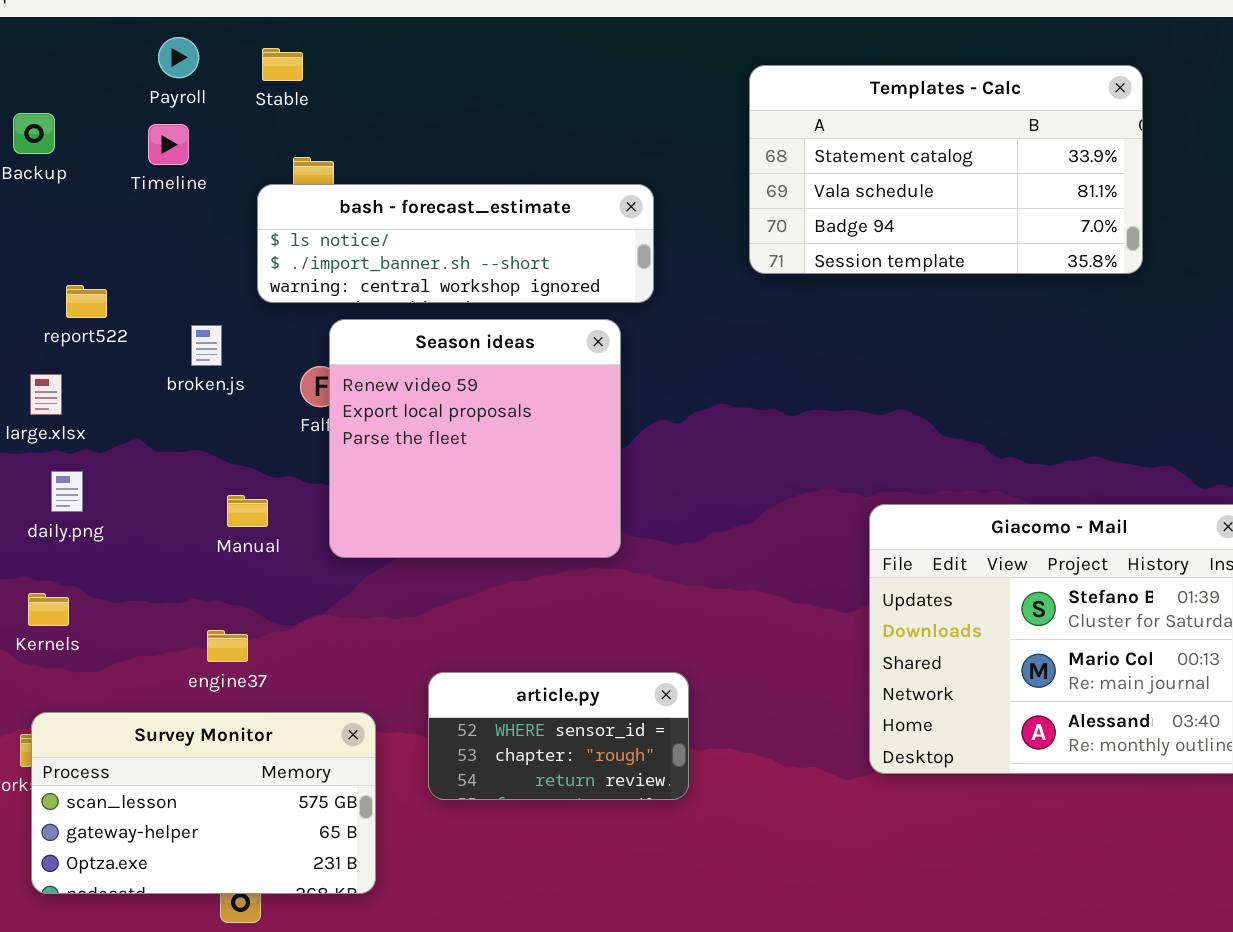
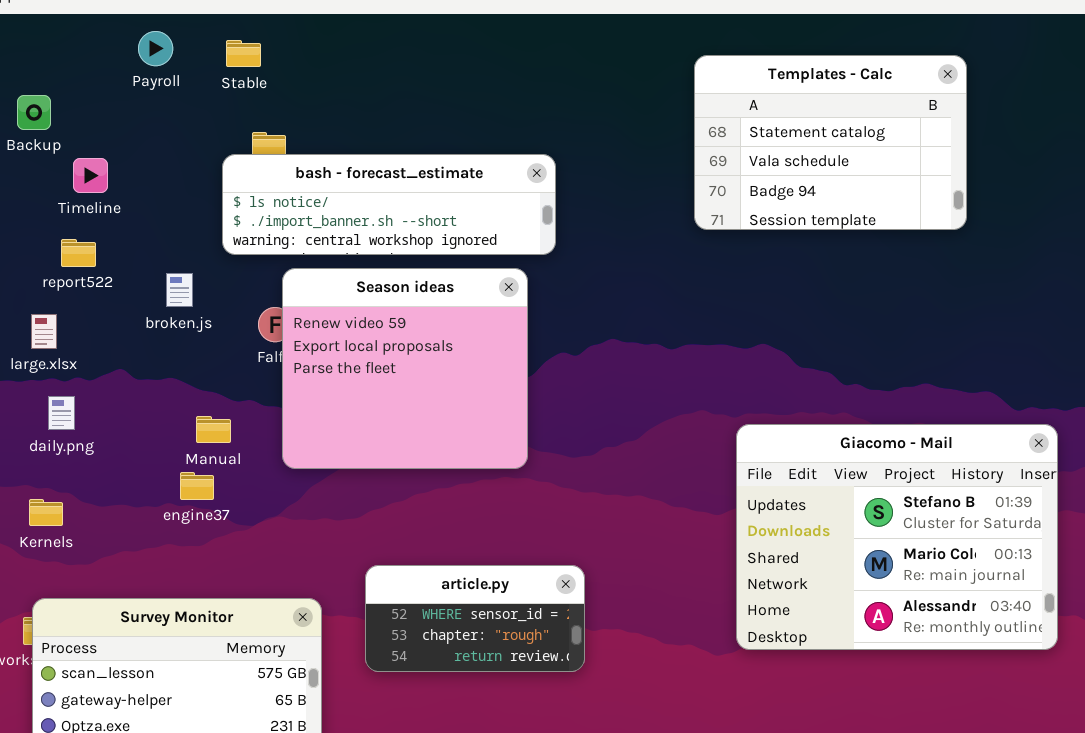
Templates - Calc: [749,65,1143,274] -> [694,55,967,230], resized
Timeline: [148,124,189,165] -> [73,158,108,193], moved
engine37: [207,630,248,662] -> [180,472,214,500], moved

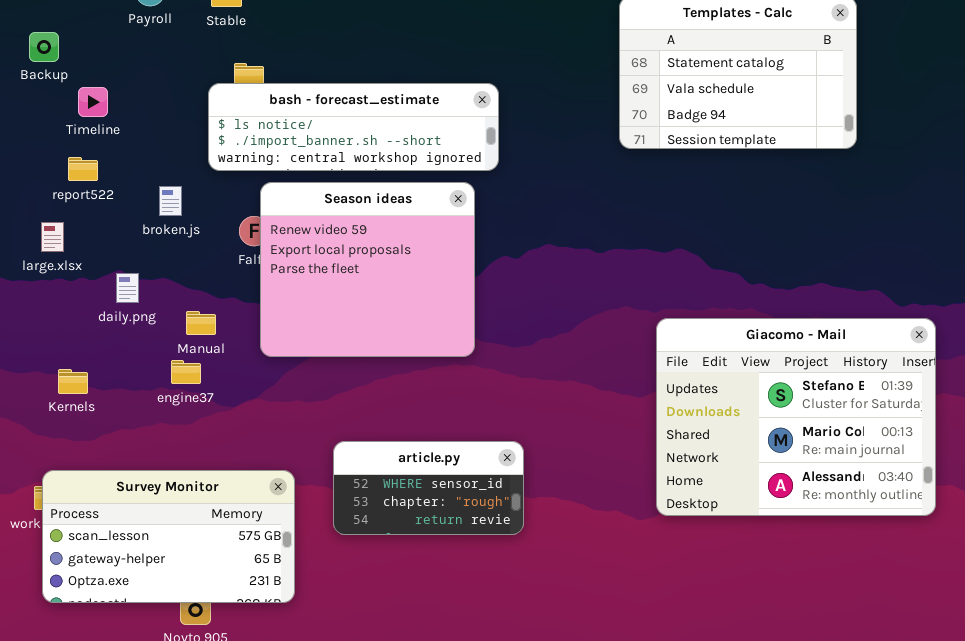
daily.png: [48,396,75,430] -> [116,273,139,303], moved
Kernels: [29,499,63,526] -> [58,369,88,394], moved

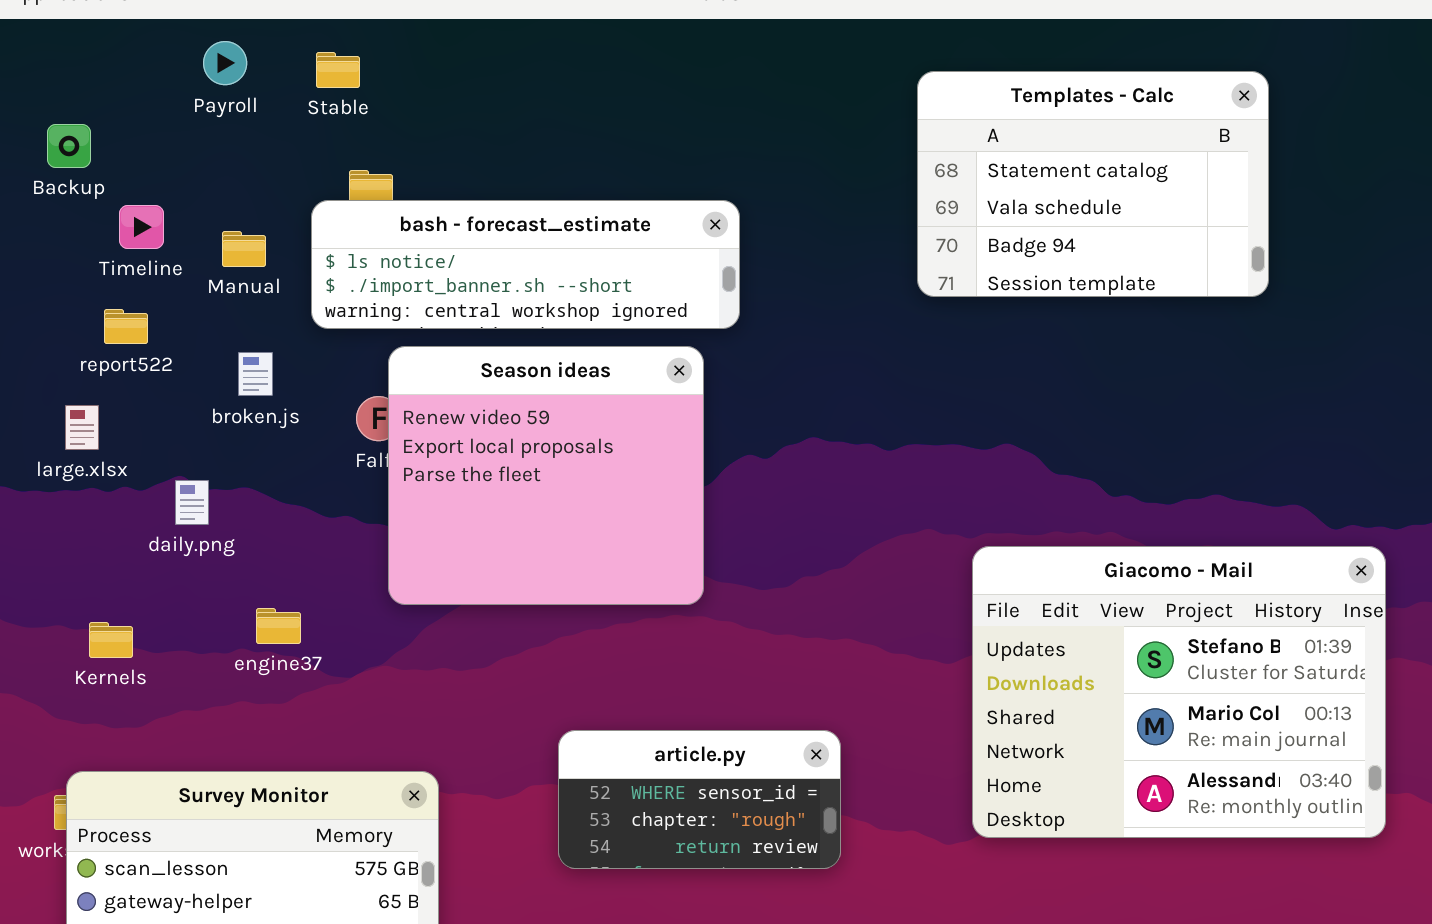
Manual: [186,311,216,335] -> [222,231,266,267], moved
article.py: [333,441,524,535] -> [558,730,841,869], moved

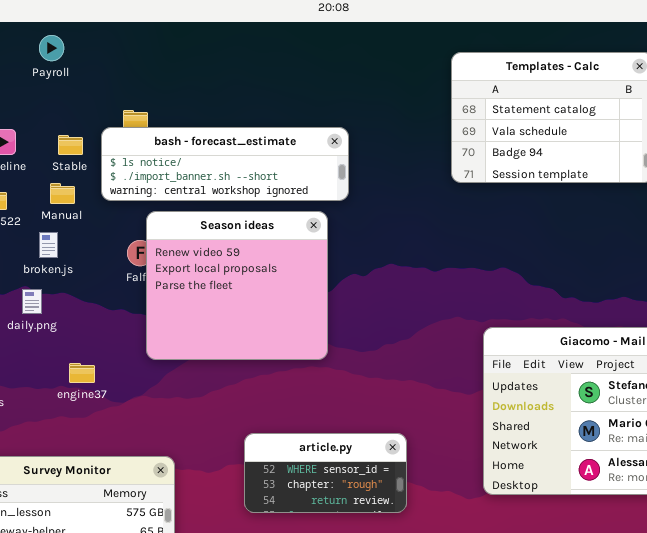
Stable: [316,52,360,88] -> [58,135,83,155], moved
Manual: [222,231,266,267] -> [50,183,75,204], moved
broken.js: [238,352,273,396] -> [39,232,58,258], moved

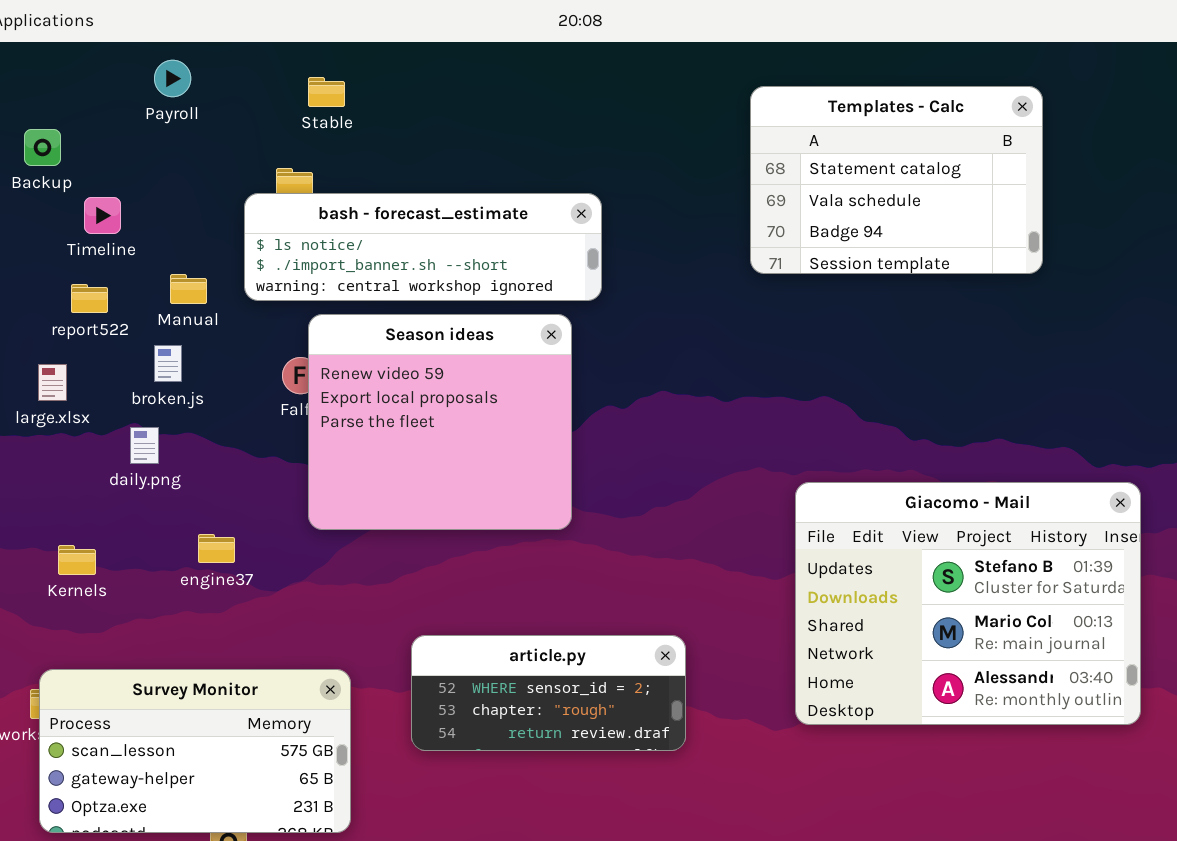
Stable: [58,135,83,155] -> [308,77,345,107], moved
article.py: [244,433,407,513] -> [411,635,686,751], resized

